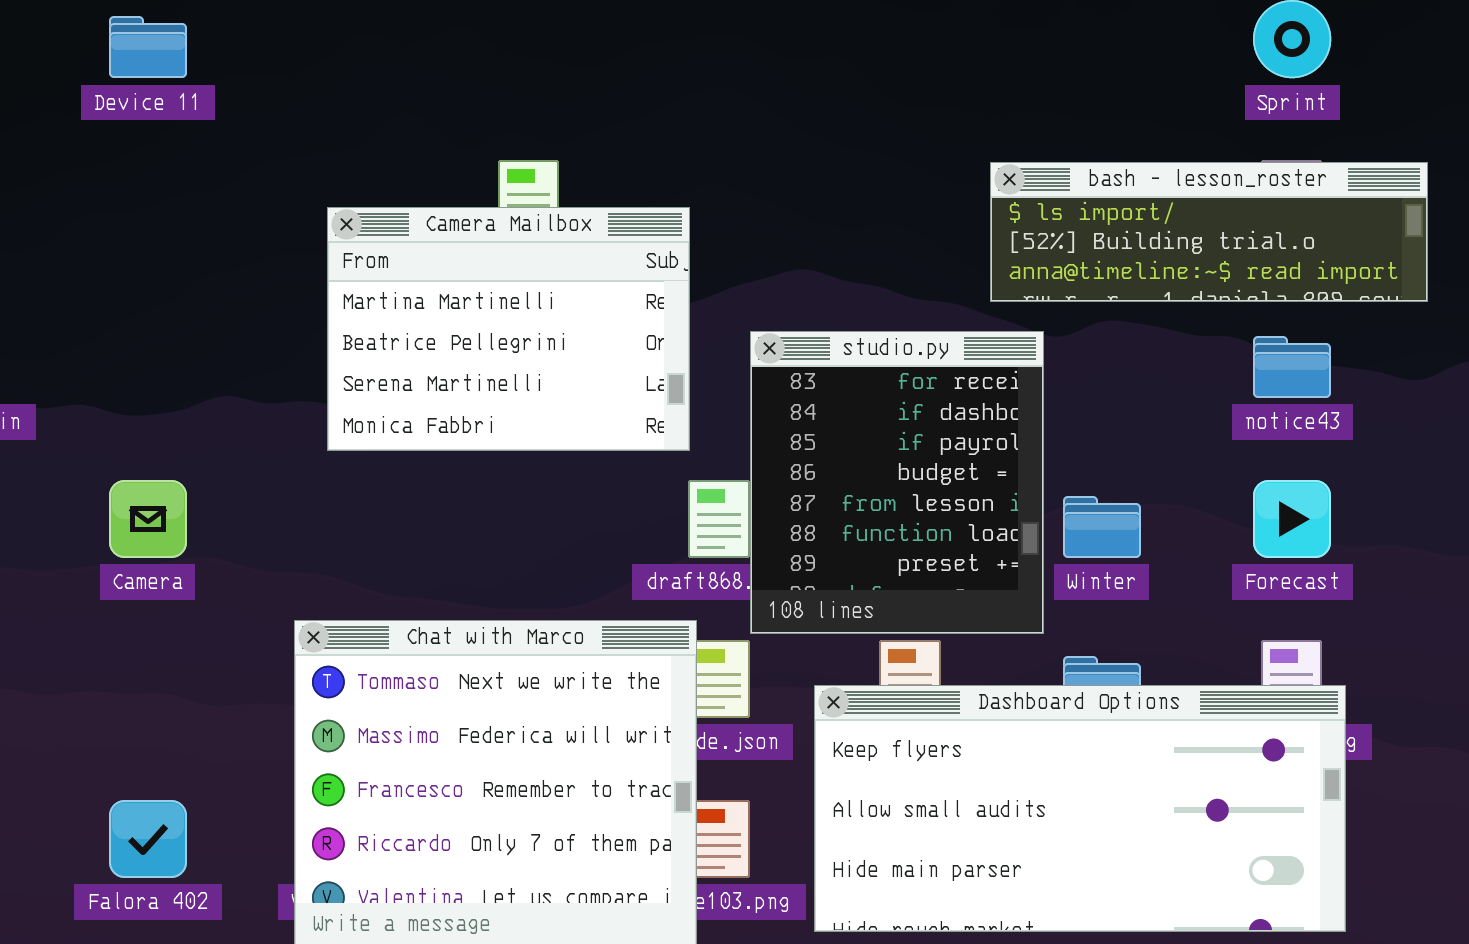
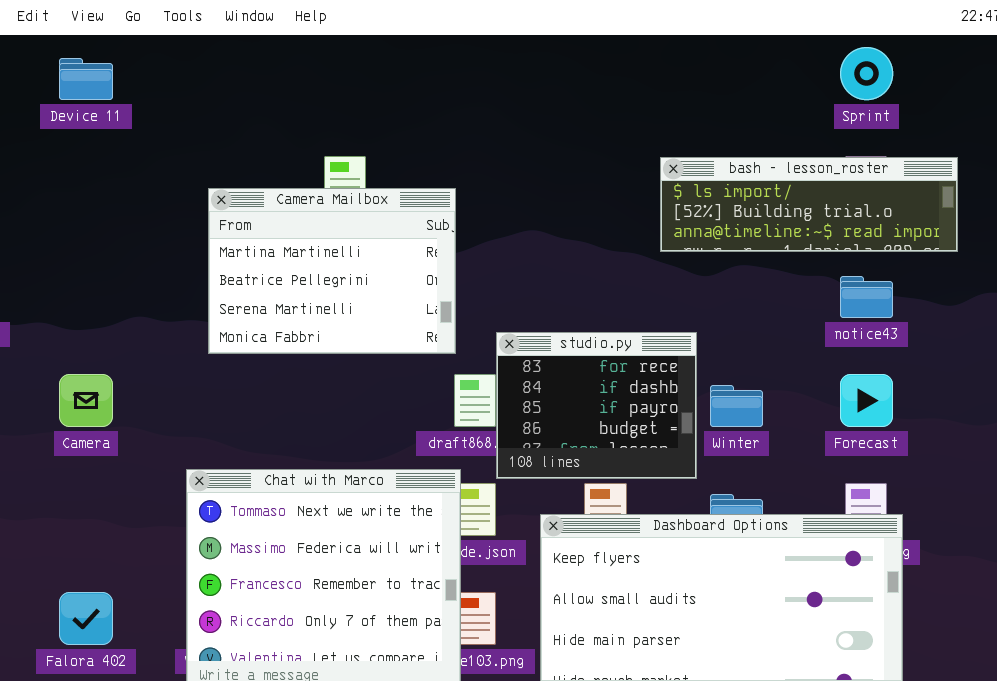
studio.py: [750,331,1044,634] -> [496,332,697,479], resized

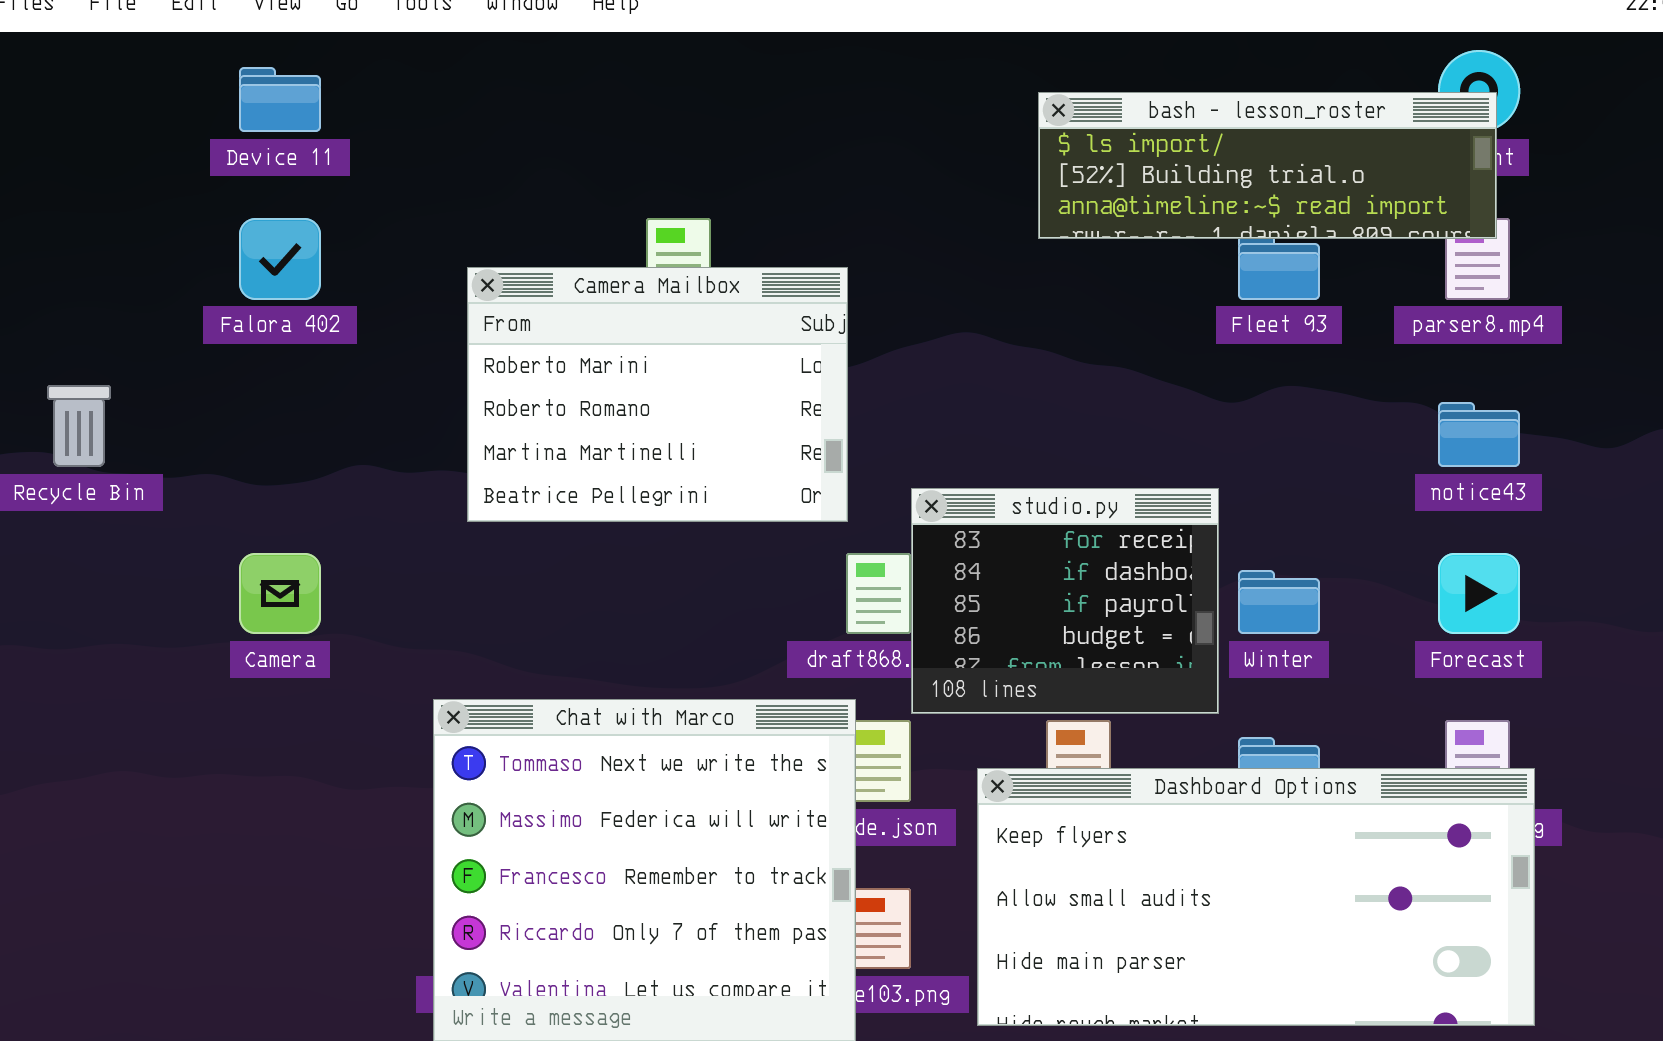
bash - lesson_roster: [660,157,958,252] -> [1038,92,1497,239], moved
Camera Mailbox: [208,188,456,354] -> [467,267,848,522], scrolled up 2 rows
Falora 402: [59,592,113,645] -> [239,218,321,300], moved

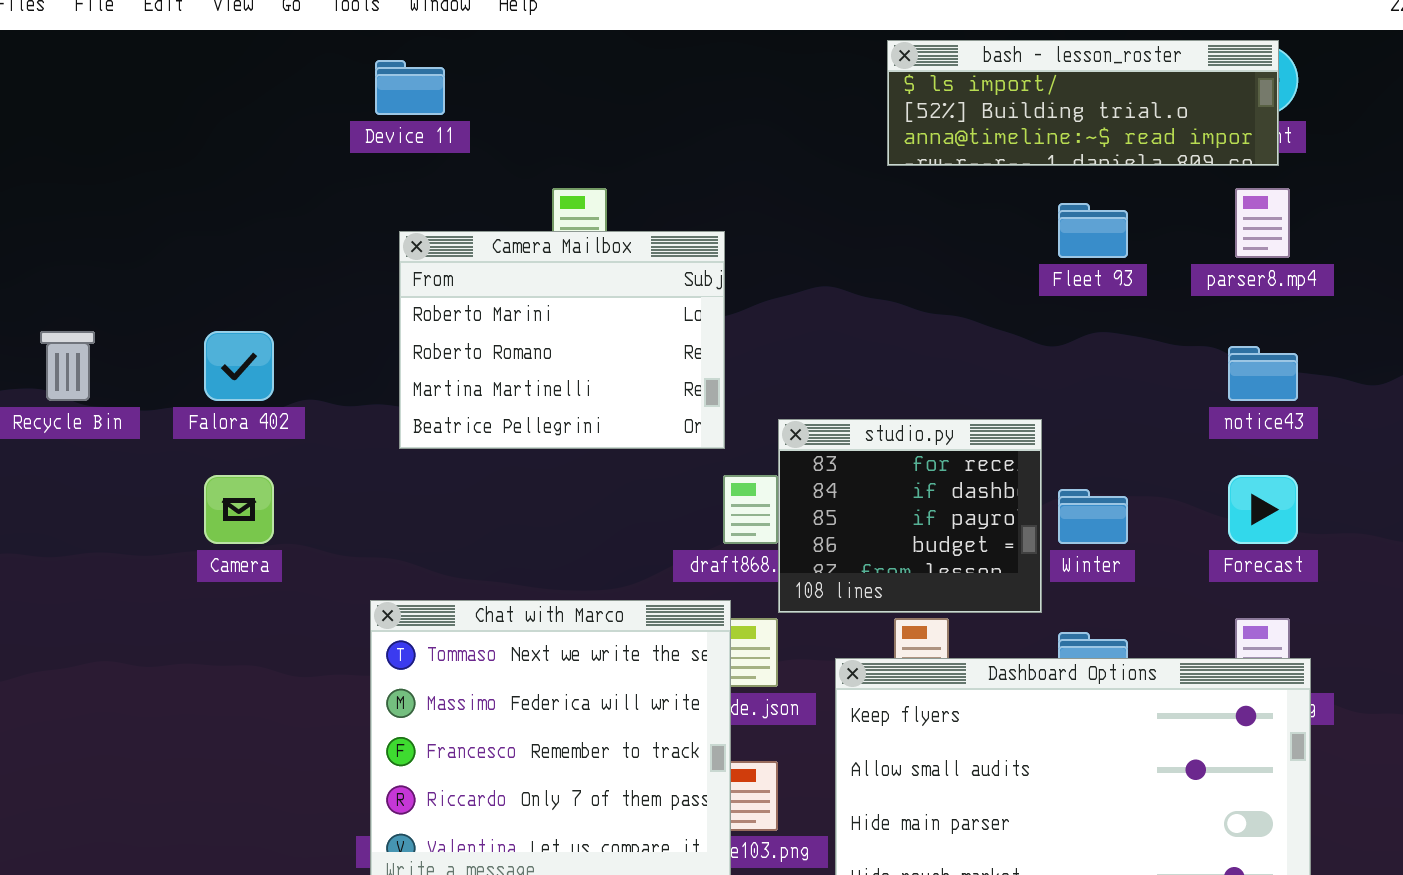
Device 11: [239,67,321,132] -> [375,60,445,115], moved
bash - lesson_roster: [1038,92,1497,239] -> [887,40,1279,166], moved
Falora 402: [239,218,321,300] -> [204,331,274,401], moved

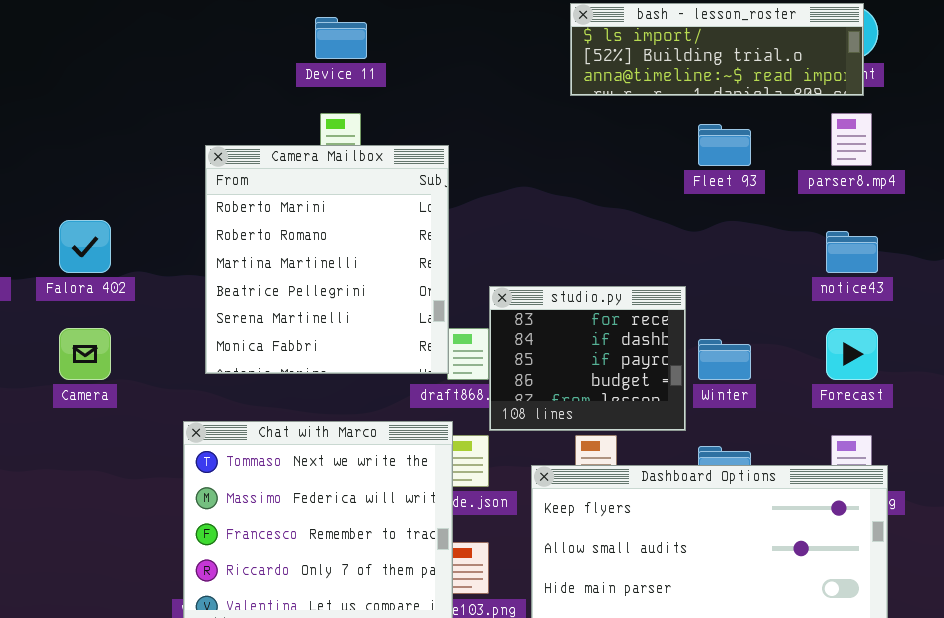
Device 11: [375,60,445,115] -> [315,17,367,59], moved
Camera Mailbox: [399,231,725,449] -> [205,145,449,374], resized

